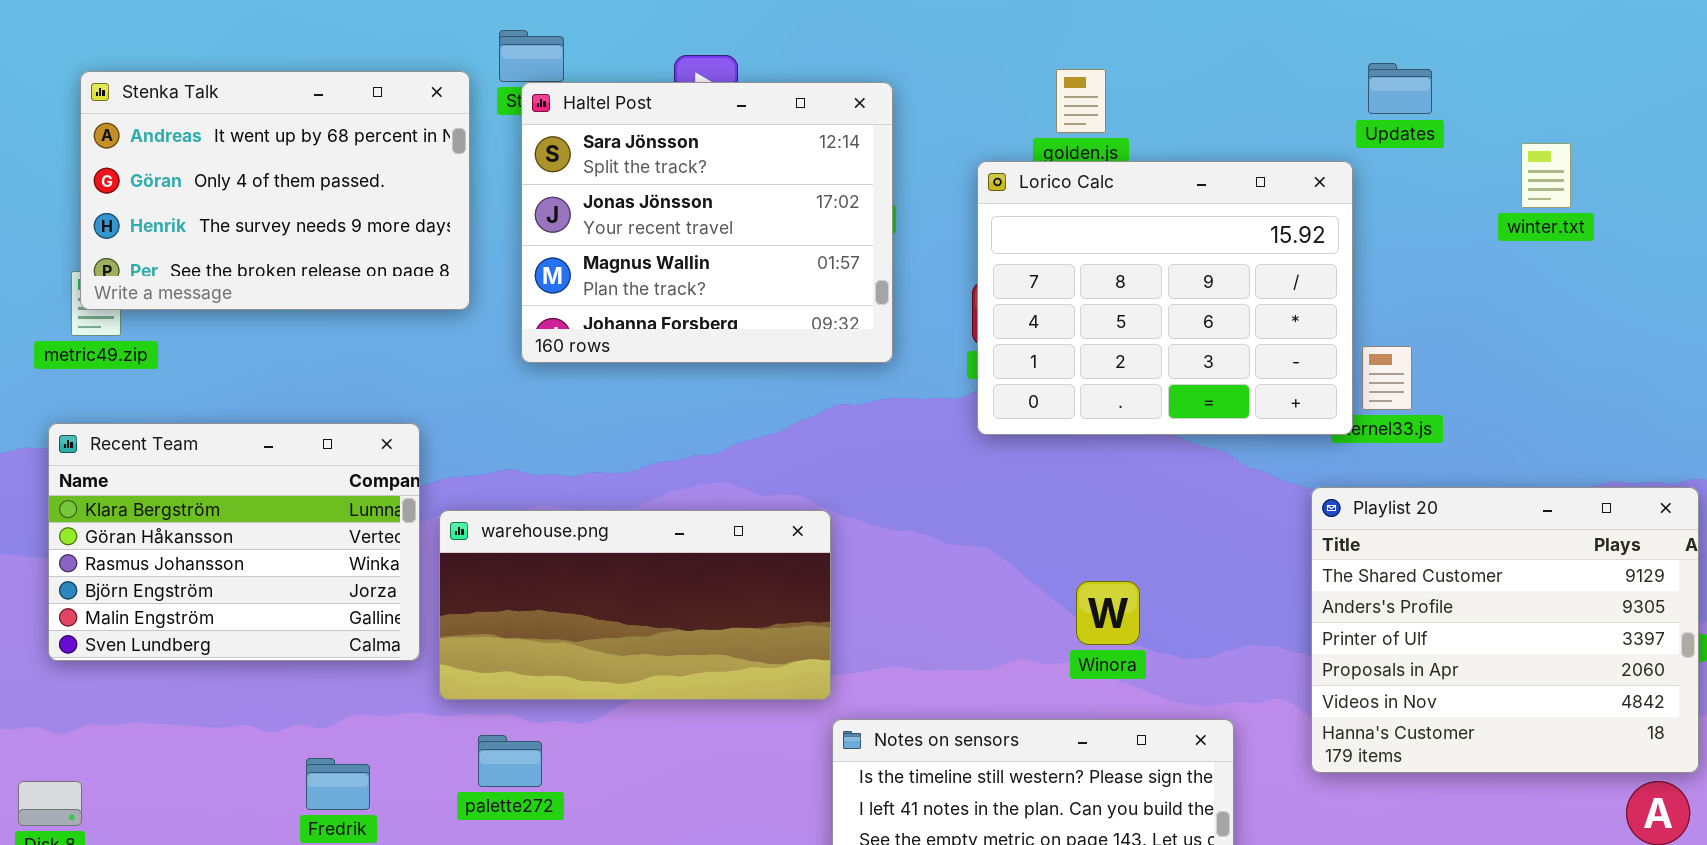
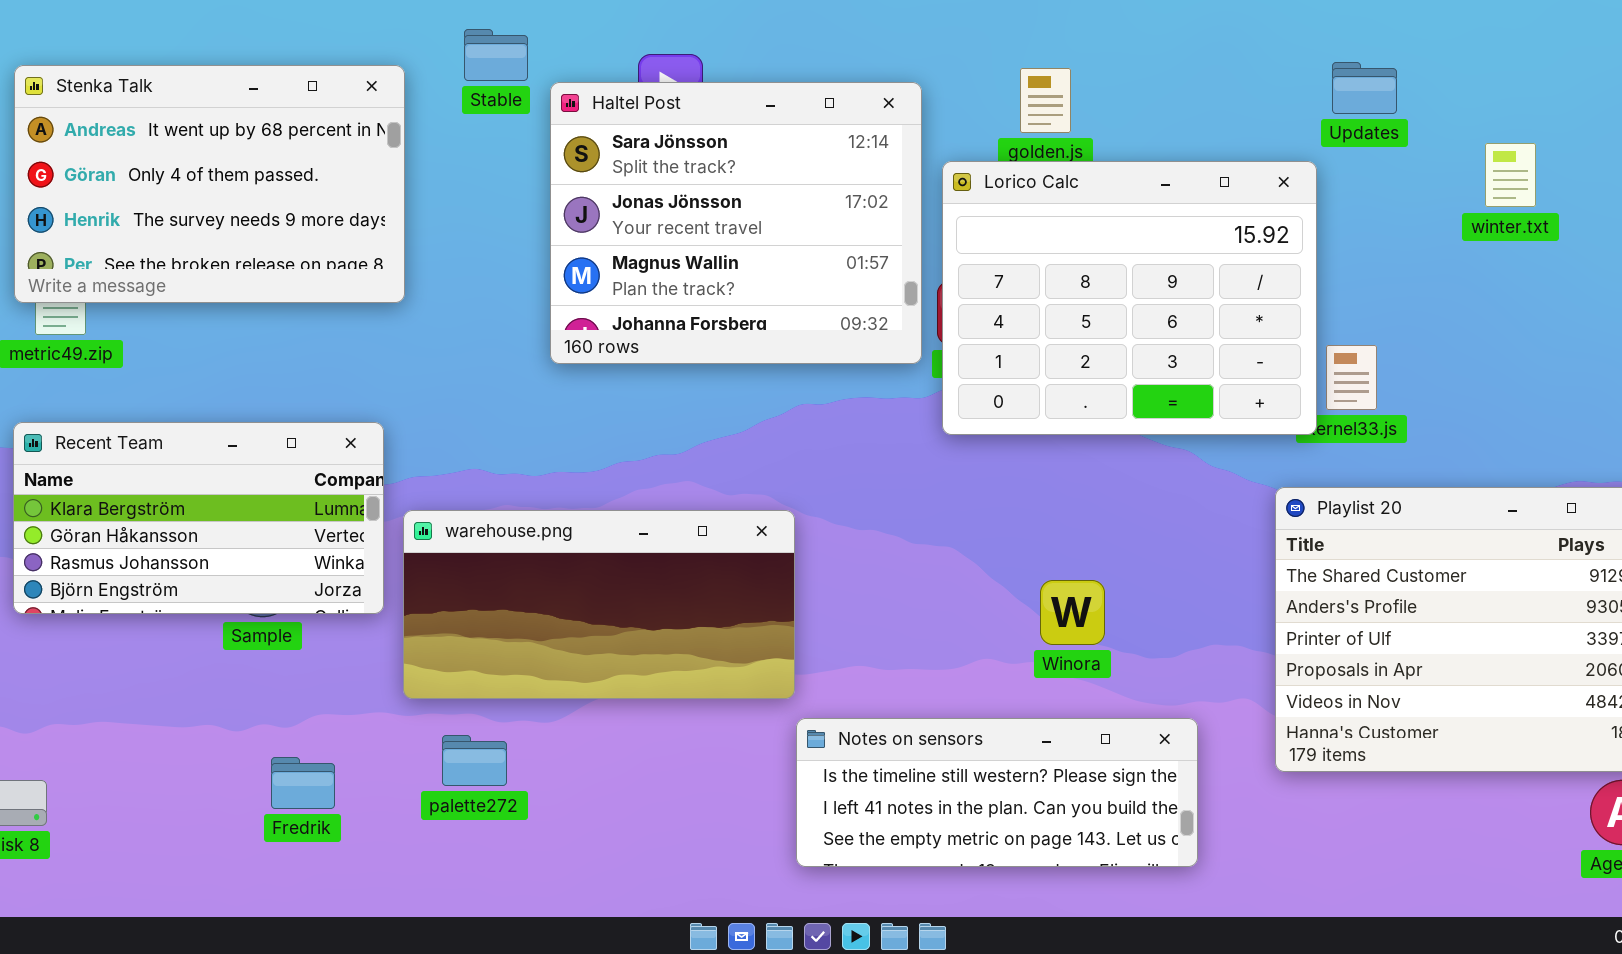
Stenka Talk: [80,71,470,310] -> [14,65,405,303], moved
Haltel Post: [521,82,893,363] -> [550,82,922,364], moved
Recent Team: [48,423,420,661] -> [13,422,384,614], resized

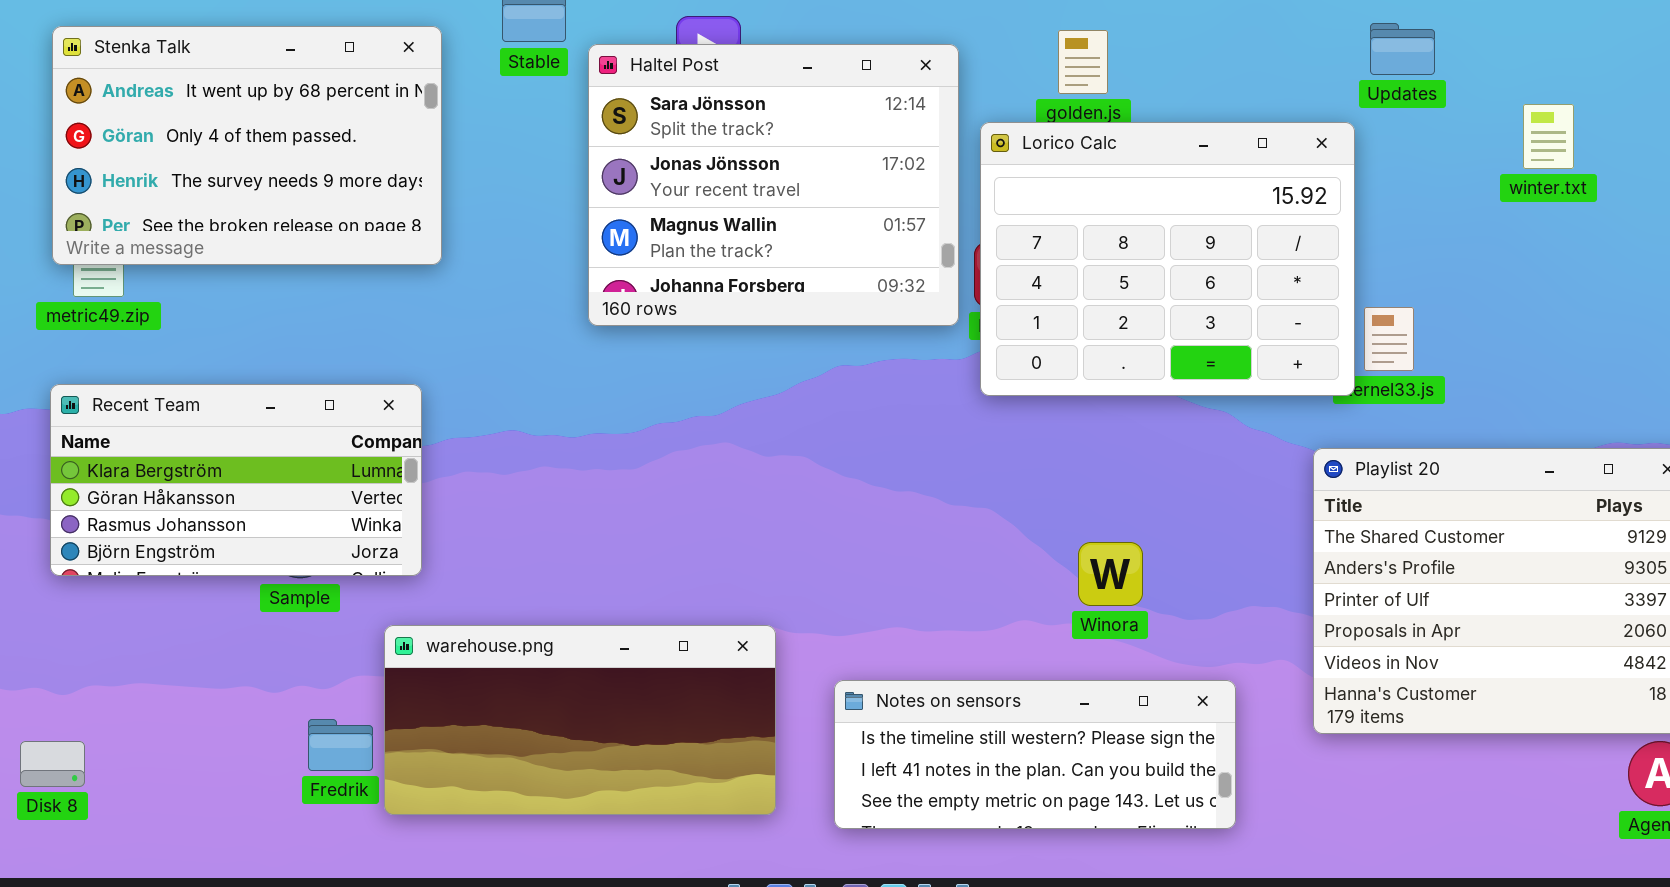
warehouse.png: [403,510,795,699] -> [384,625,776,815], moved

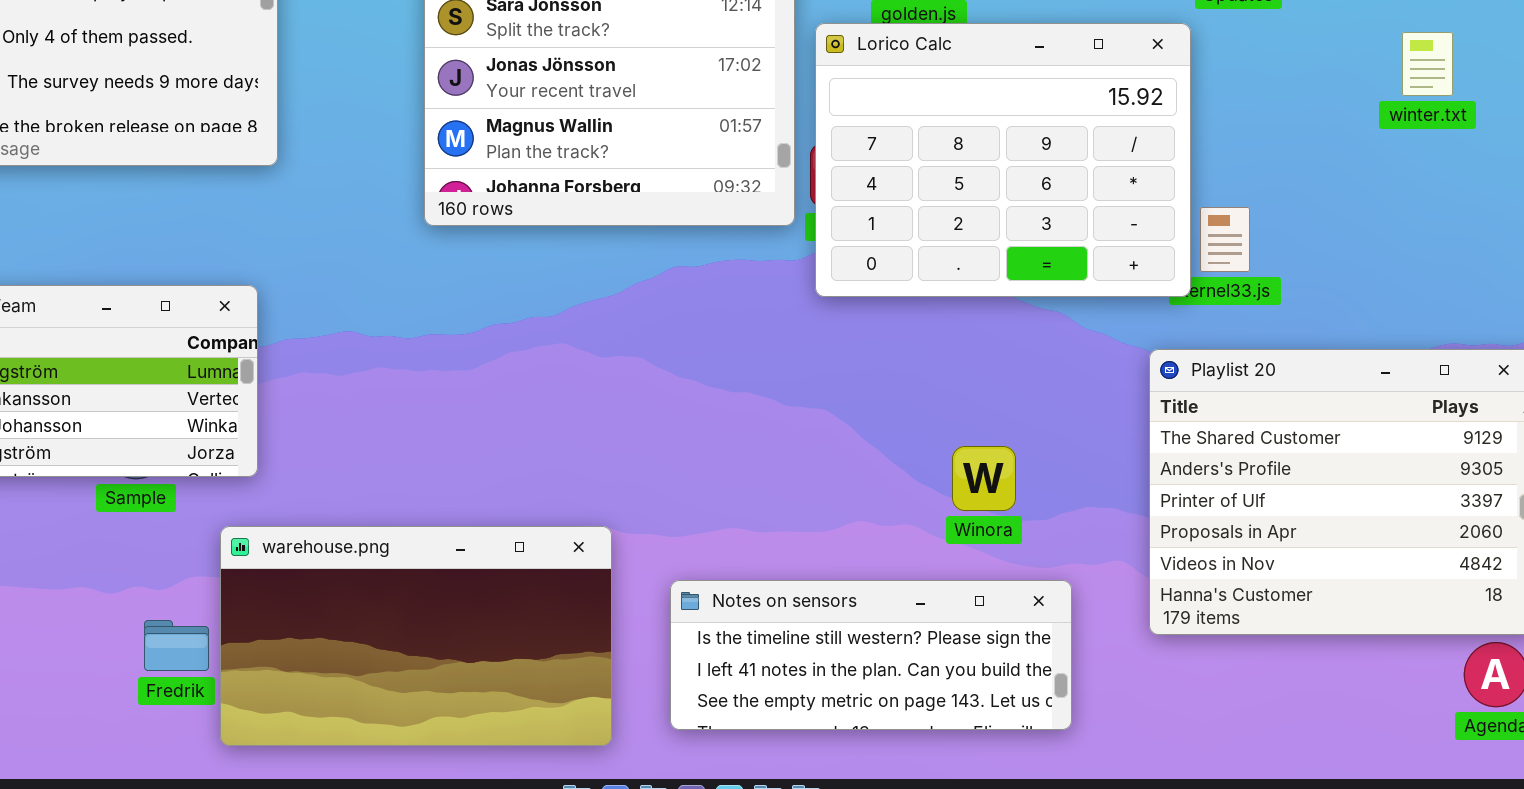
winter.txt: [1523,104,1574,169] -> [1402,32,1453,96], moved
Winora: [1078,542,1143,606] -> [952,446,1016,511], moved
warehouse.png: [384,625,776,815] -> [220,526,612,746], resized

